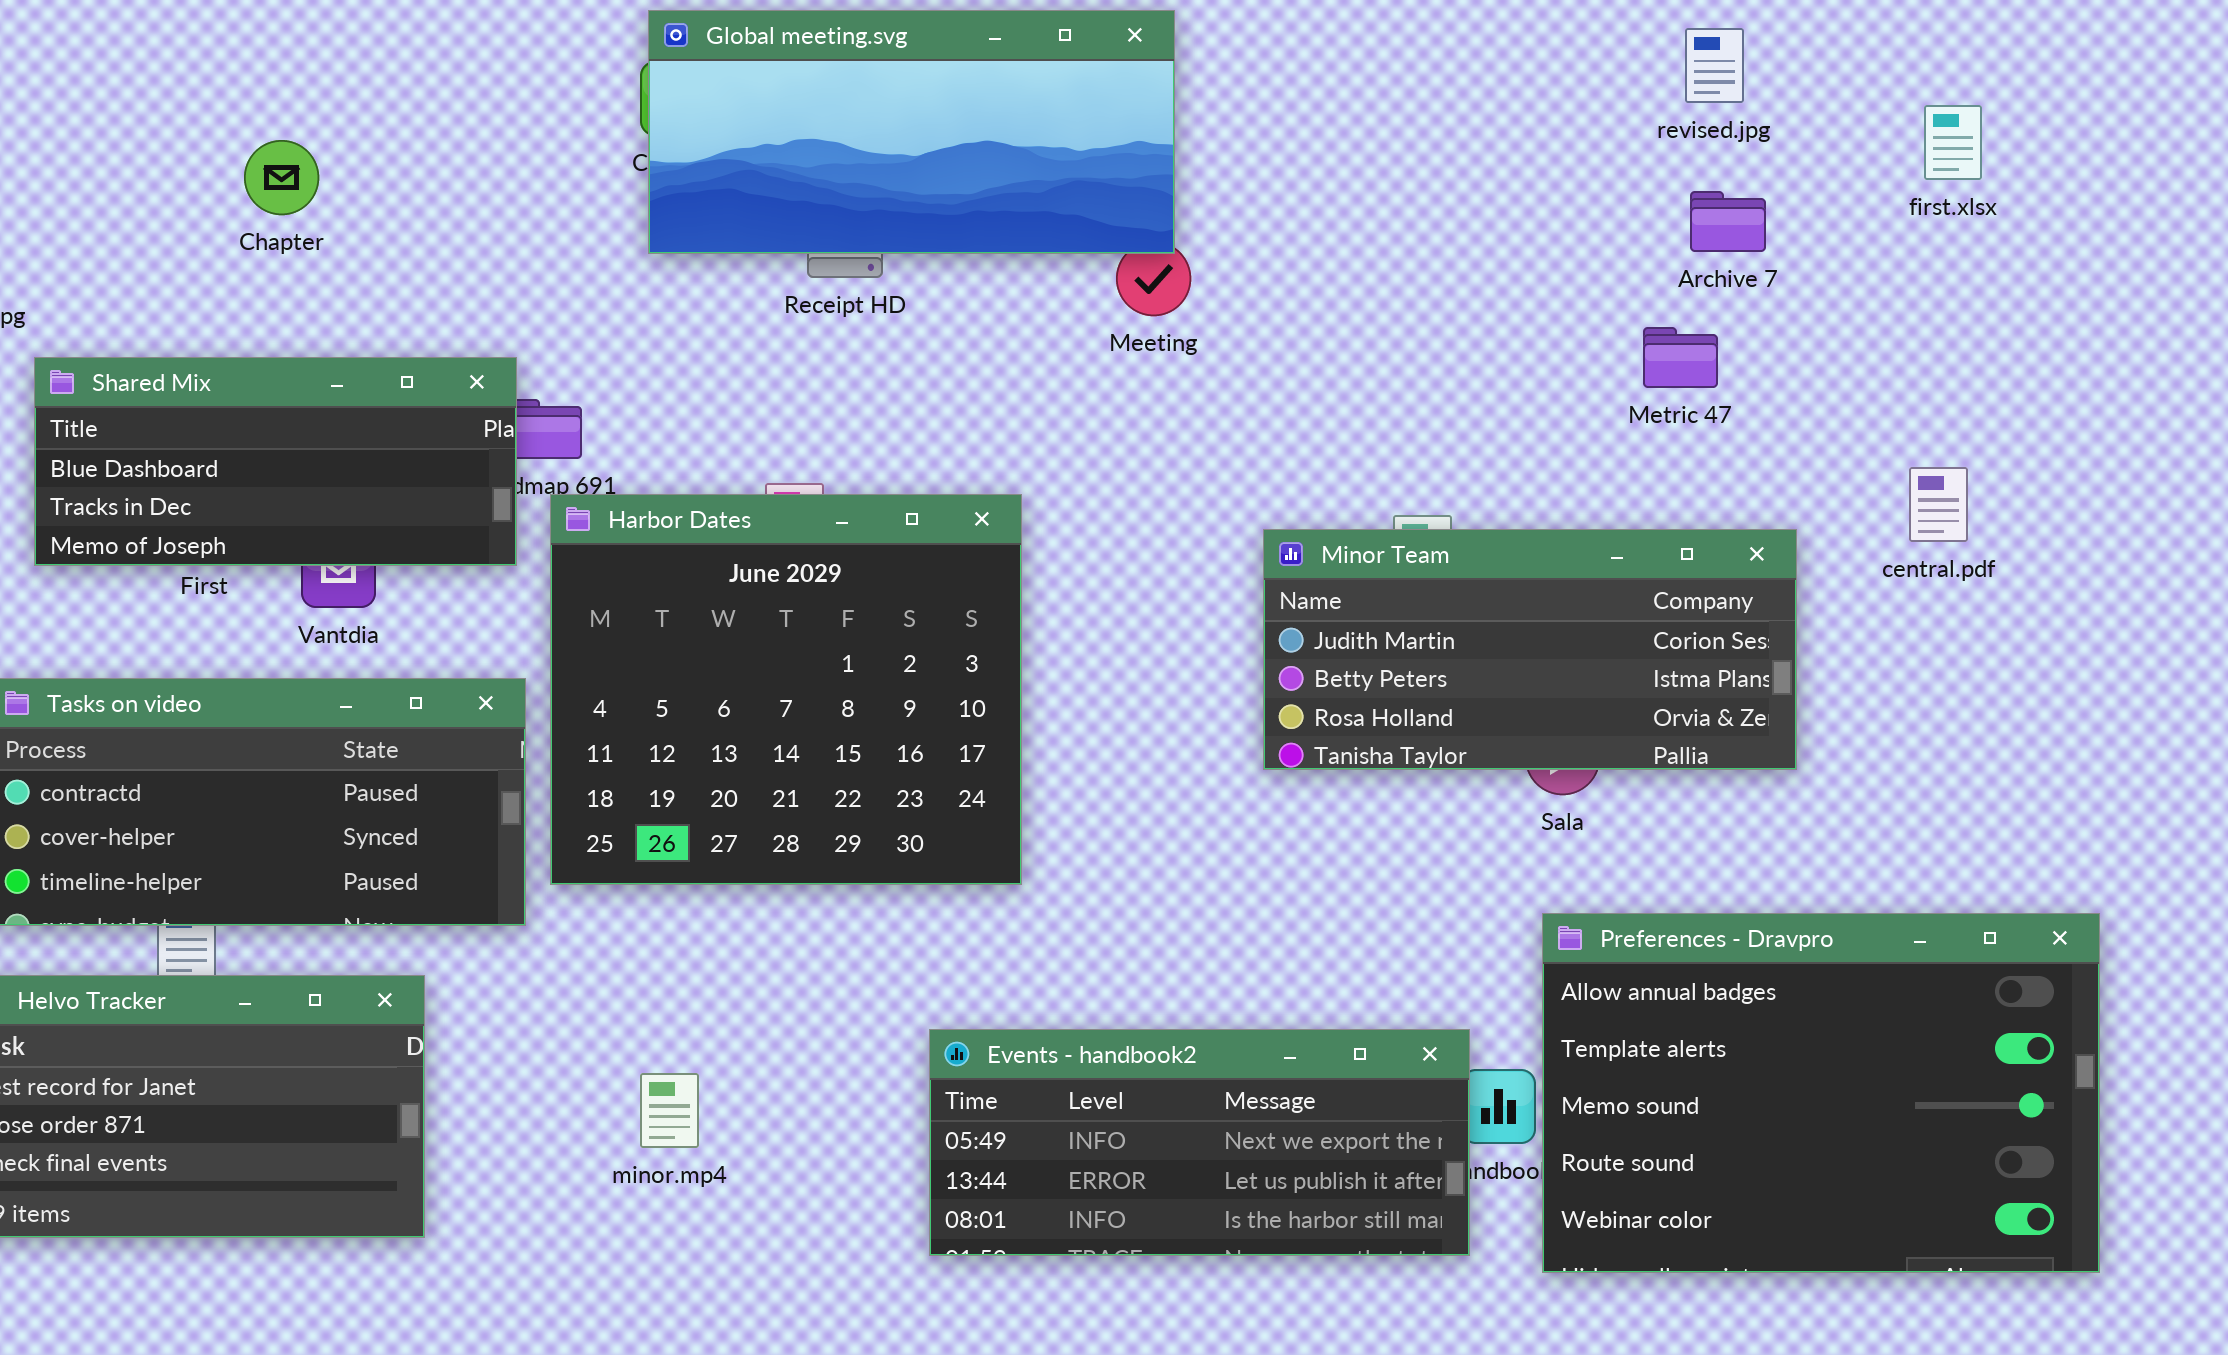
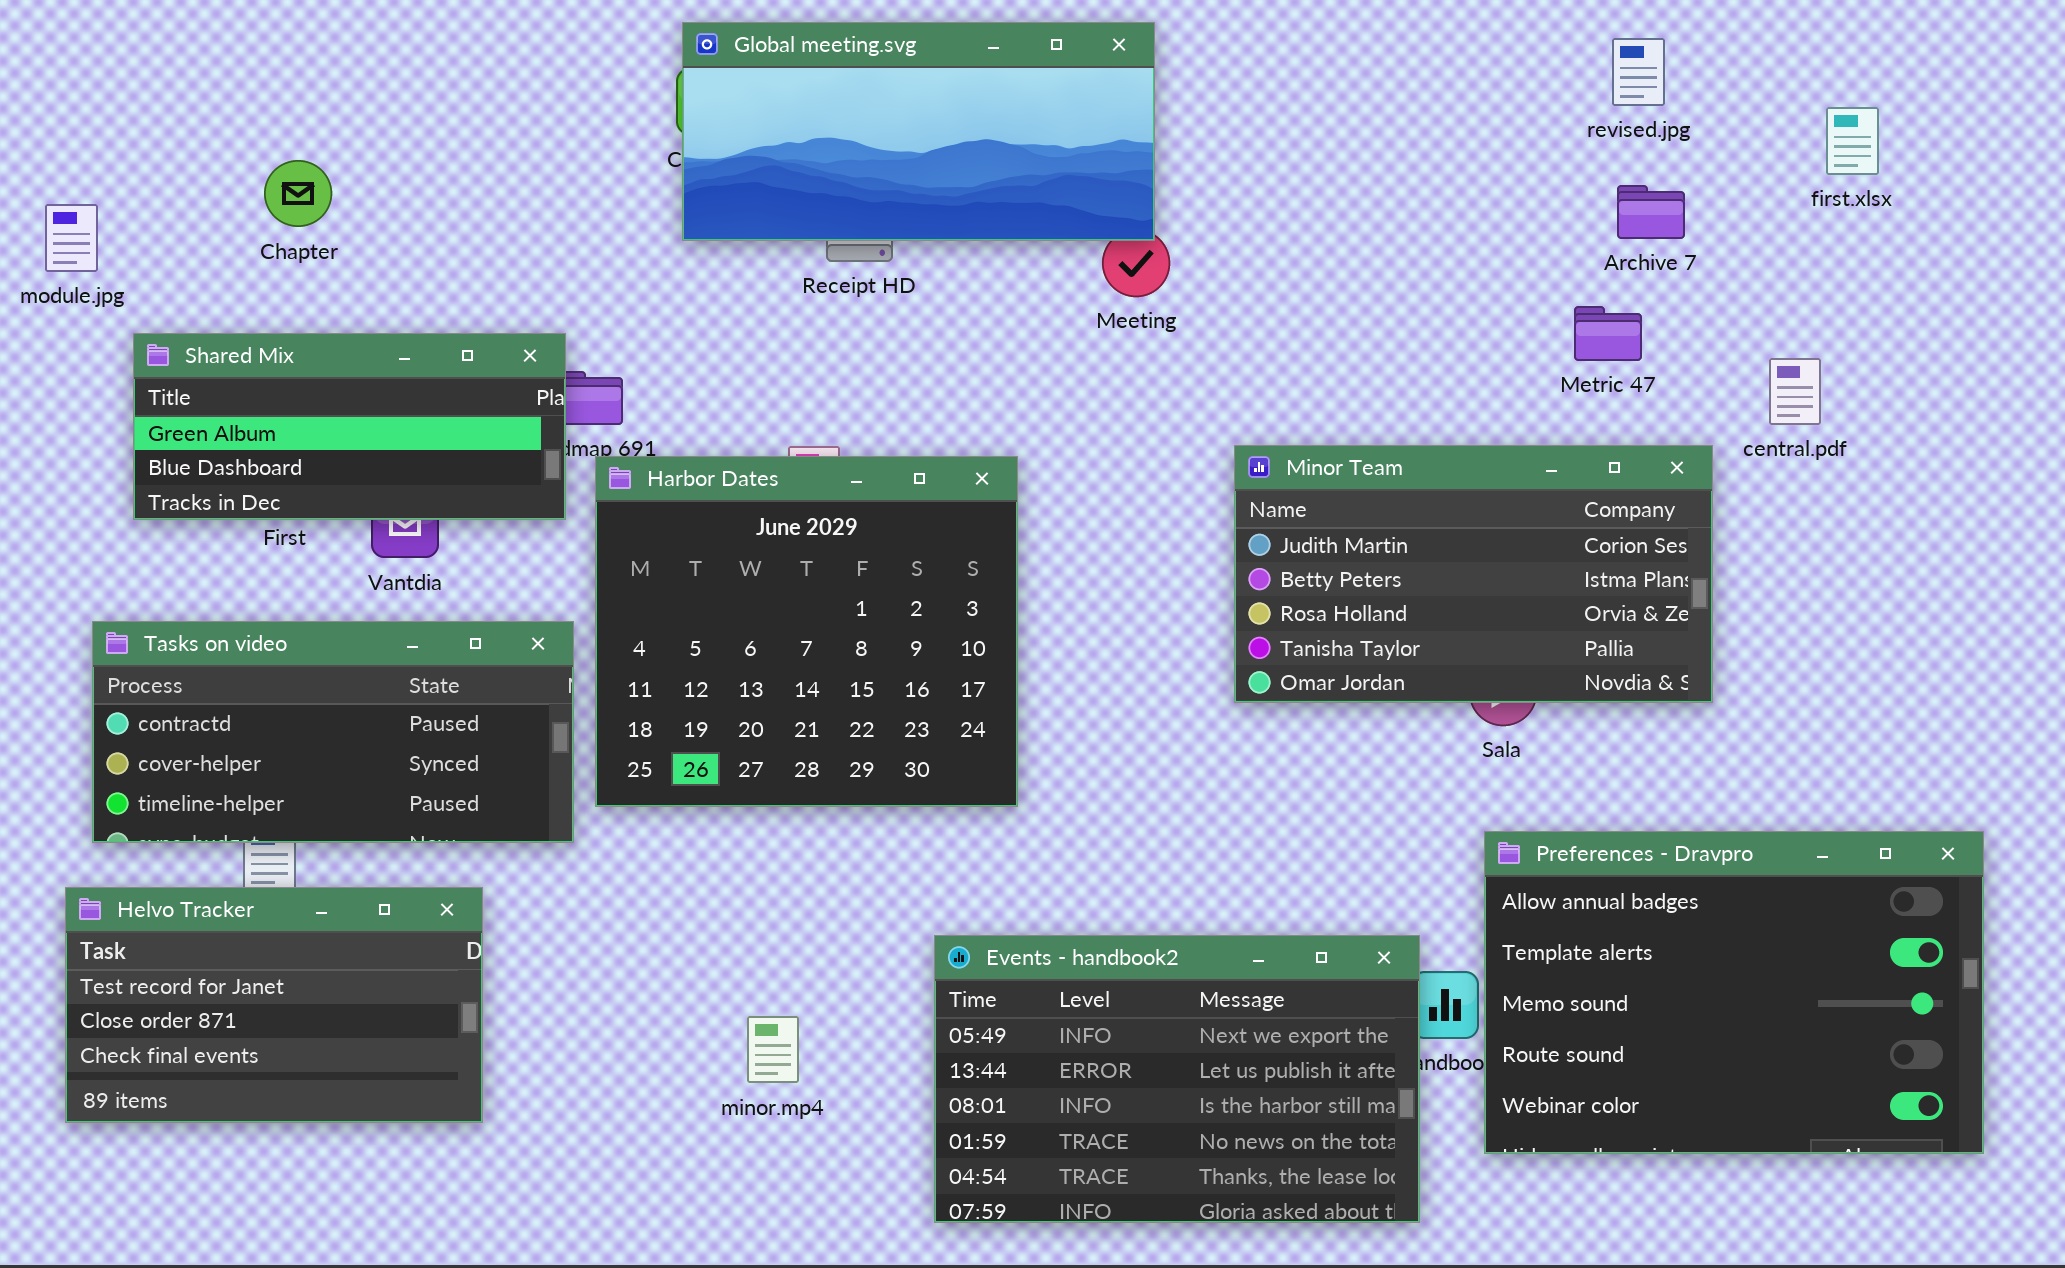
Chapter: [244,140,319,215] -> [264,160,332,227], moved
Shared Mix: [34,357,517,566] -> [133,333,566,520], scrolled up 1 row
central.pdf: [1909,467,1968,542] -> [1769,358,1821,425], moved
Minor Team: [1263,529,1797,770] -> [1234,445,1713,703], resized
Events - handbook2: [929,1029,1470,1256] -> [934,935,1420,1223], resized
minor.mp4: [640,1073,699,1148] -> [747,1016,799,1083], moved

